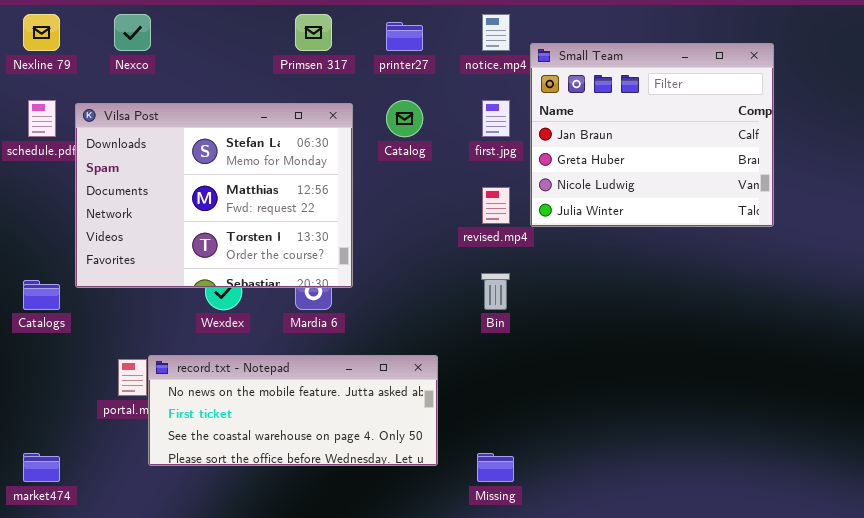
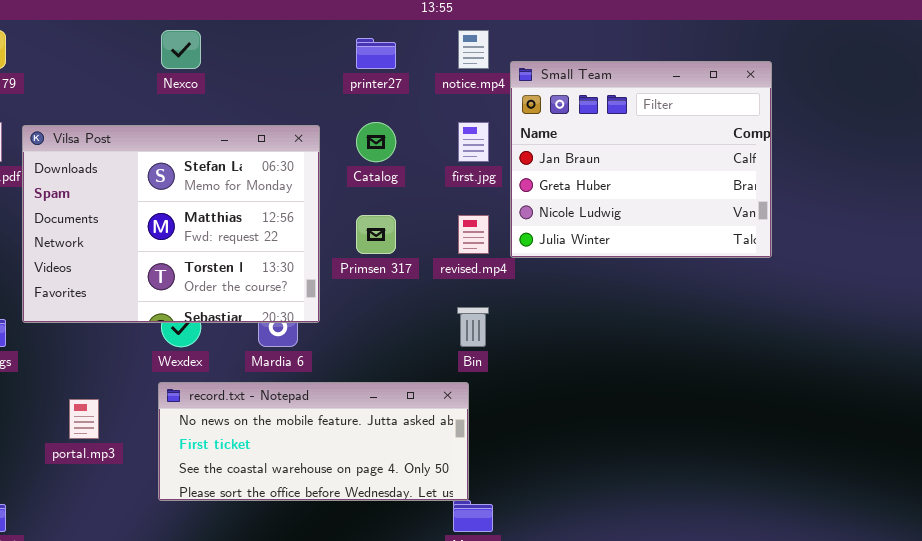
Nexco: [114,14,151,51] -> [161,30,201,69], moved
Primsen 317: [295,14,332,51] -> [356,215,396,254], moved
record.txt - Notepad: [148,355,438,466] -> [158,382,469,501], moved

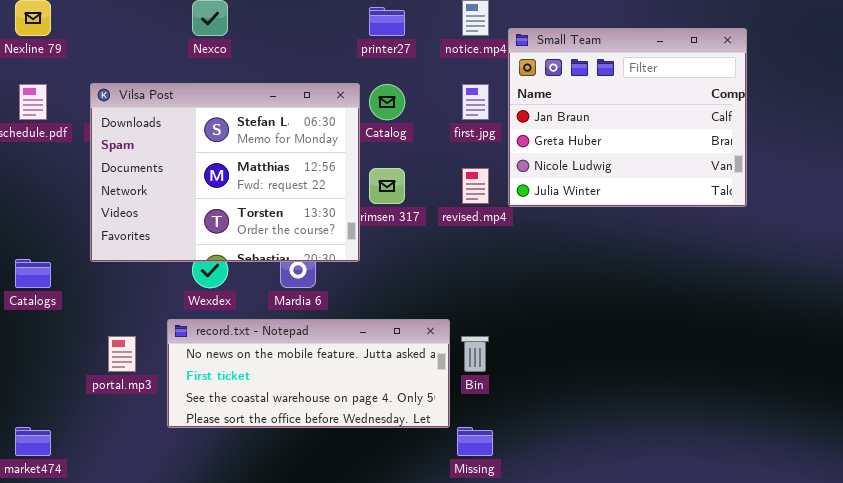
Vilsa Post: [22,125,320,323] -> [90,83,360,262], moved
Bin: [457,307,489,347] -> [461,336,489,372], moved
record.txt - Notepad: [158,382,469,501] -> [167,319,450,428], moved

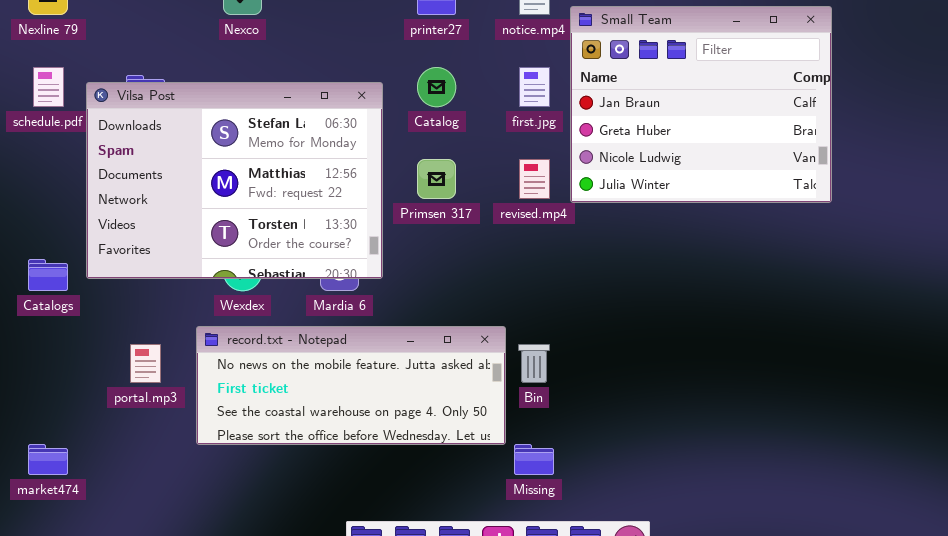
Vilsa Post: [90,83,360,262] -> [86,82,383,279], moved

